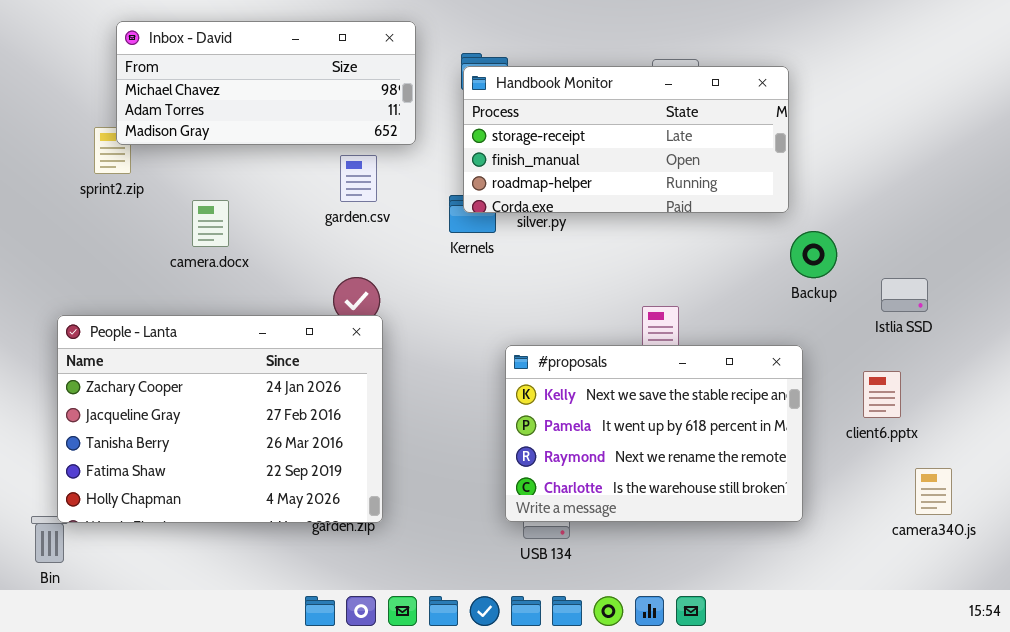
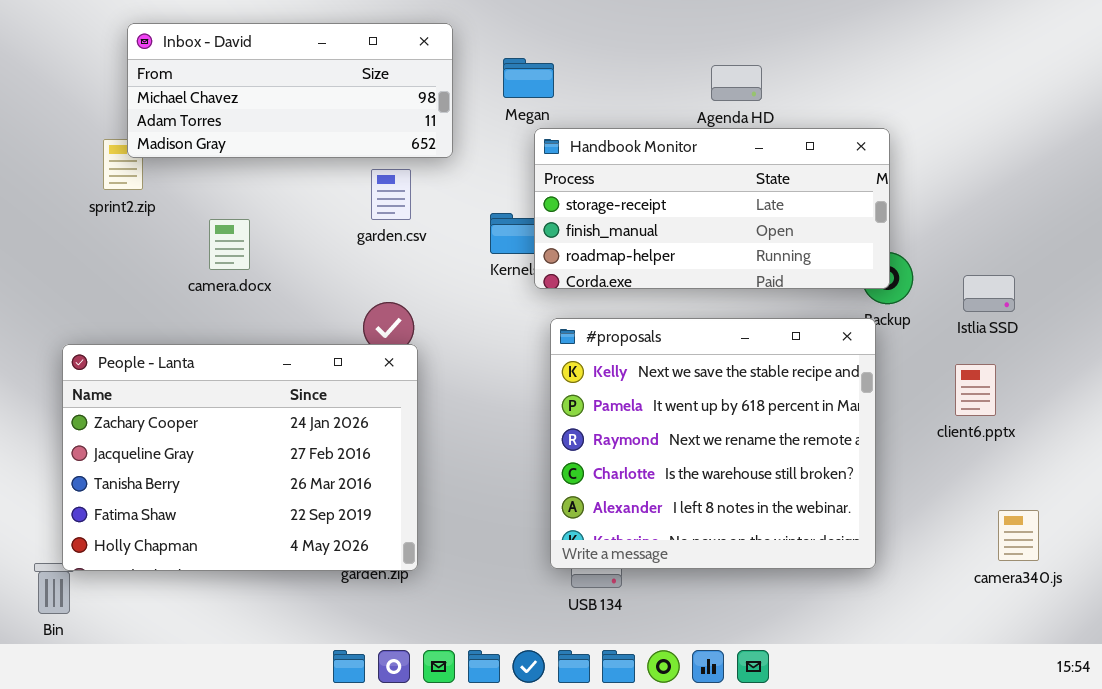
Handbook Monitor: [463,66,789,213] -> [534,128,890,289], moved
Istlia SSD: [881,278,928,312] -> [963,275,1015,312], moved
#proposals: [505,345,803,522] -> [550,318,876,569], resized
client6.pptx: [863,371,901,418] -> [955,364,996,416], moved

